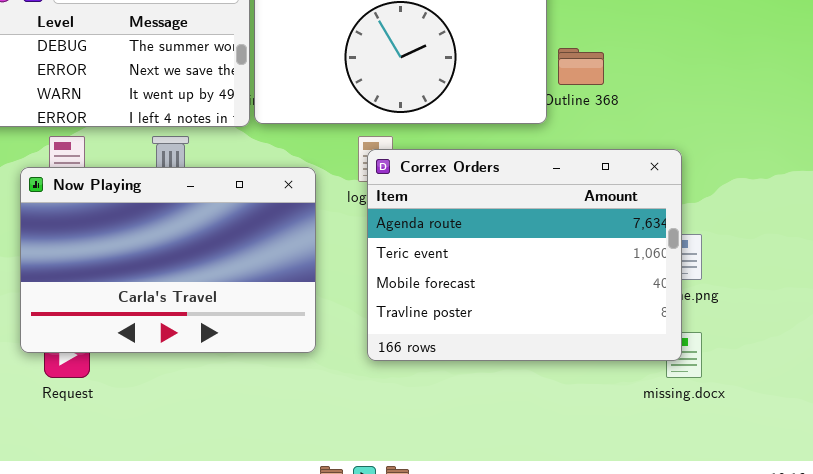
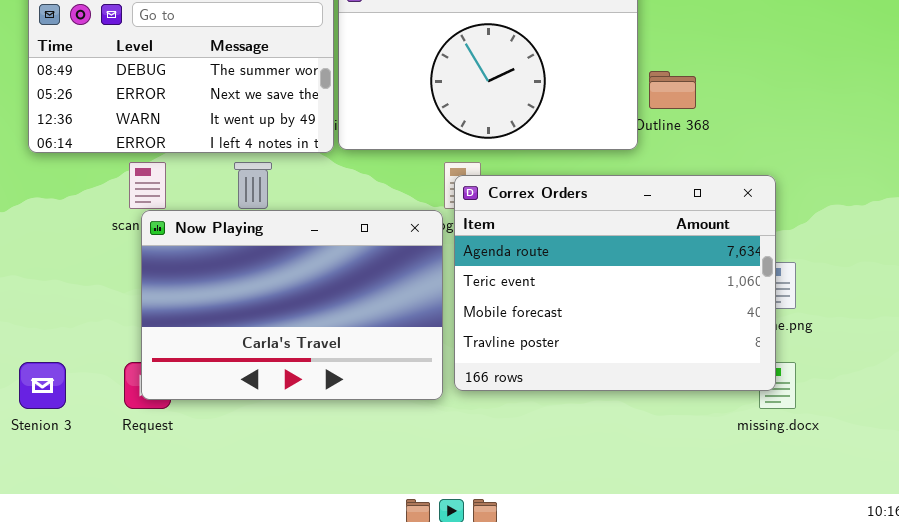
Now Playing: [20,167,316,353] -> [141,210,443,400], moved

